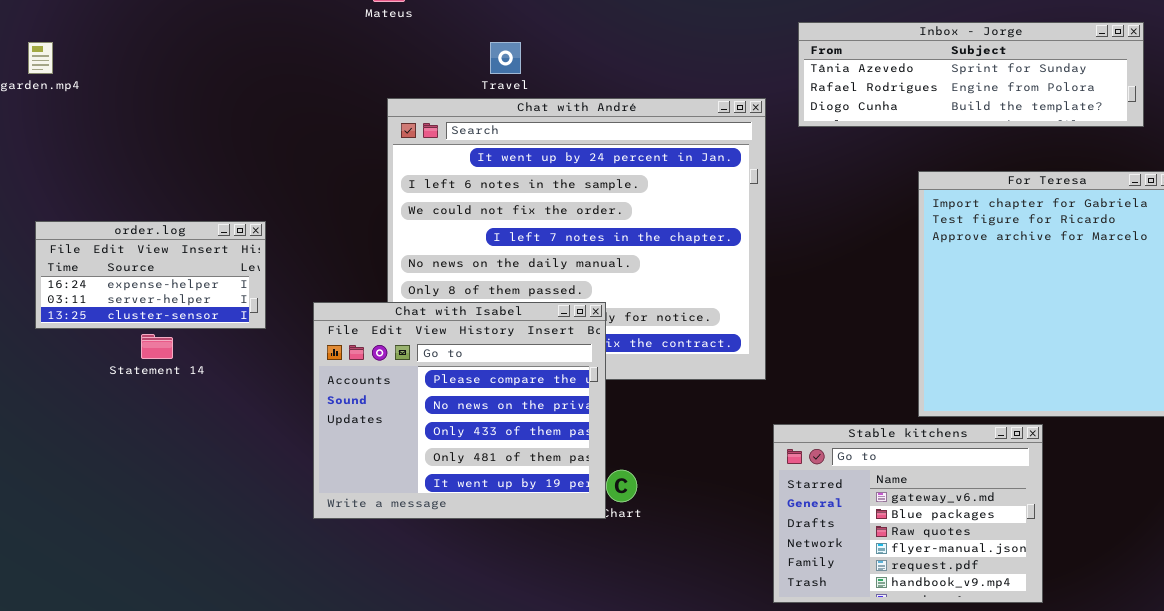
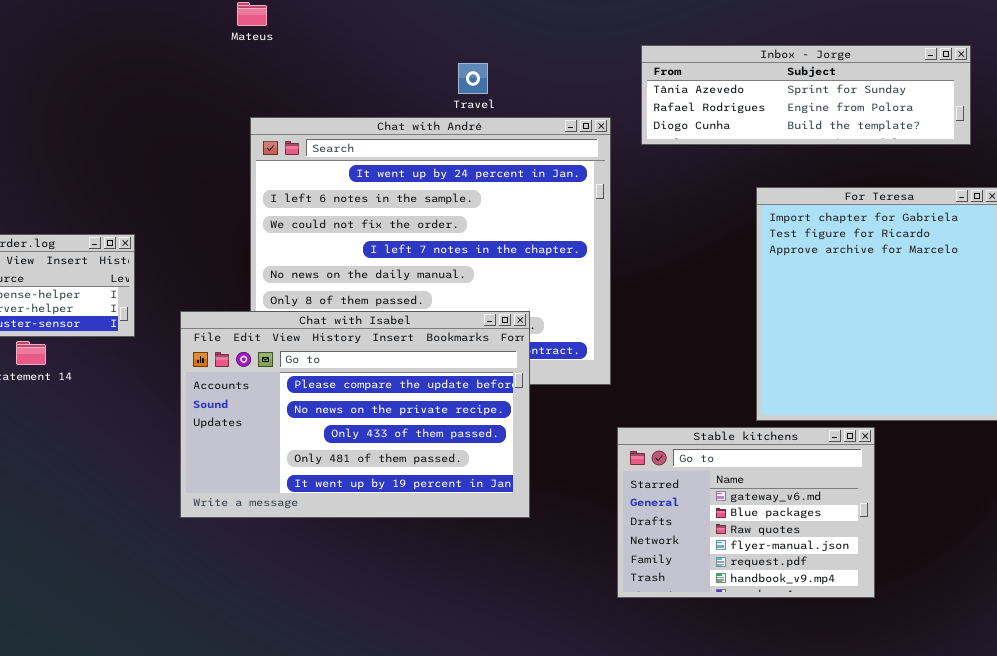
Travel: [490,42,521,74] -> [458,63,488,94], moved
Chat with Isabel: [313,302,606,519] -> [180,311,530,518], resized

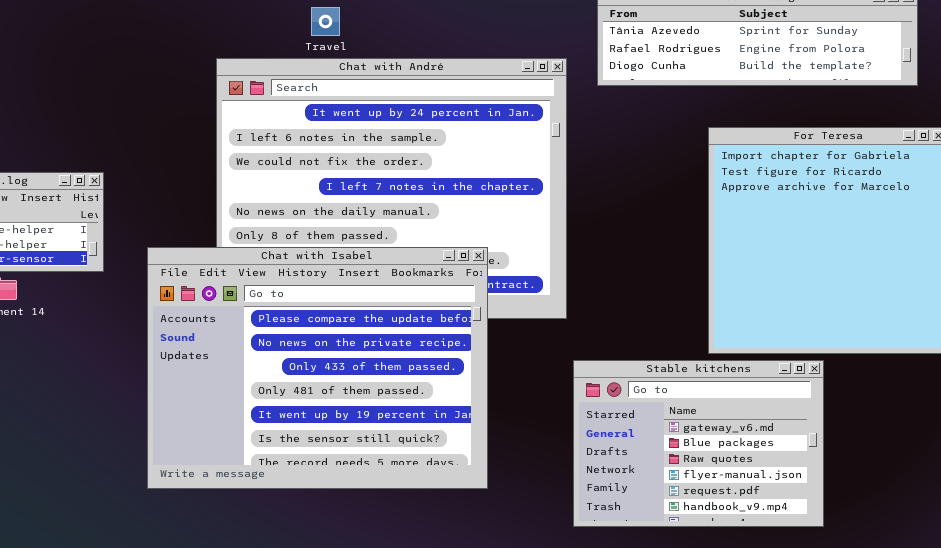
Travel: [458,63,488,94] -> [311,7,340,36], moved
Chat with Isabel: [180,311,530,518] -> [147,247,488,489], resized

